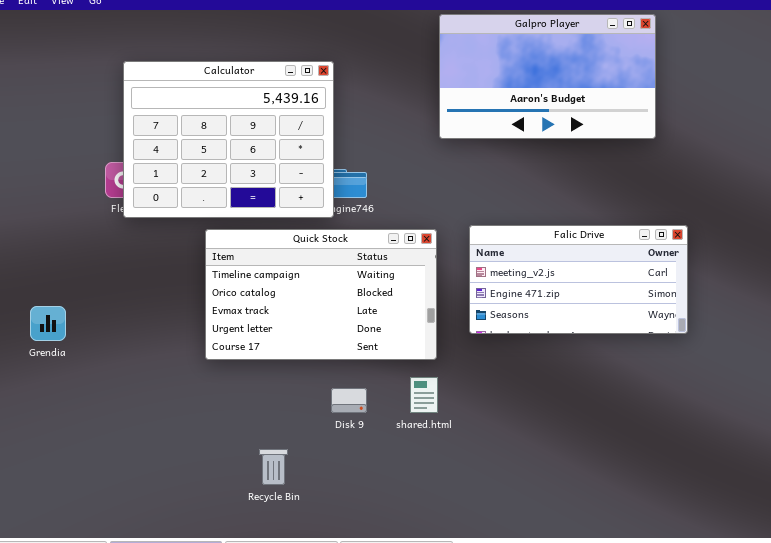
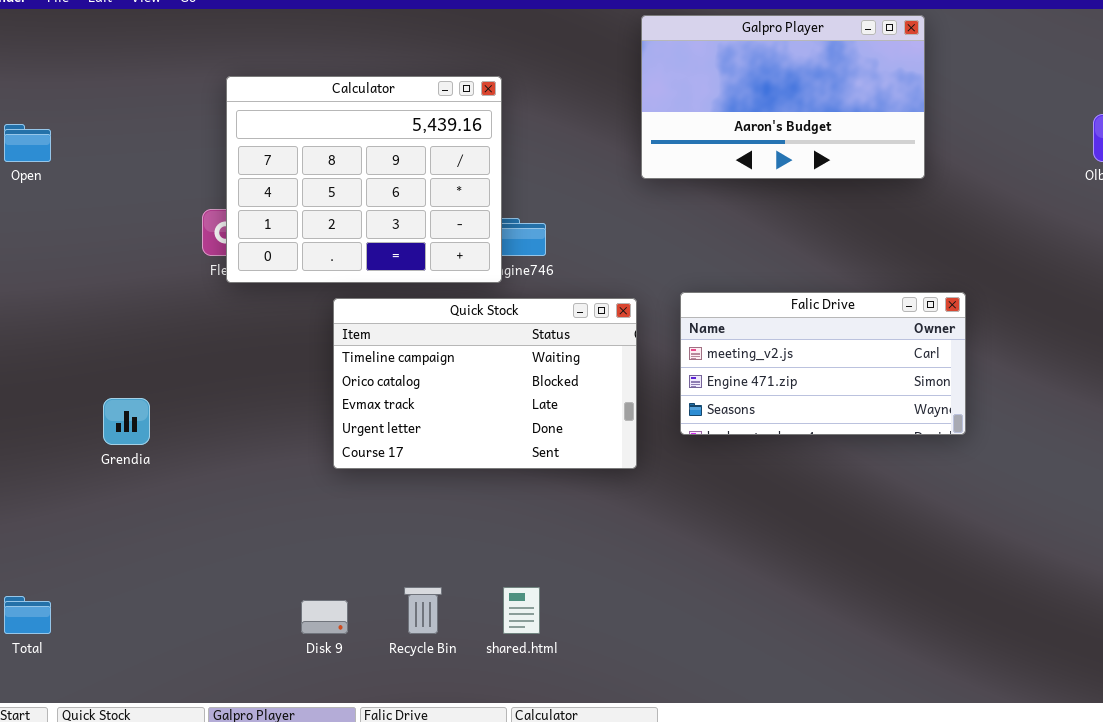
shared.html: [410,377,438,413] -> [503,587,540,634], moved
Disk 9: [331,388,367,413] -> [301,600,348,634], moved

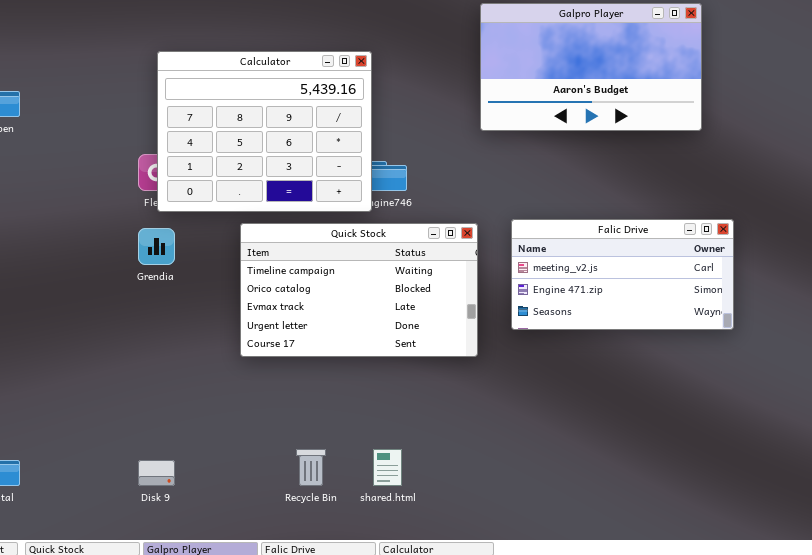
Grendia: [103,398,150,445] -> [138,228,175,265], moved
Disk 9: [301,600,348,634] -> [138,460,175,486], moved

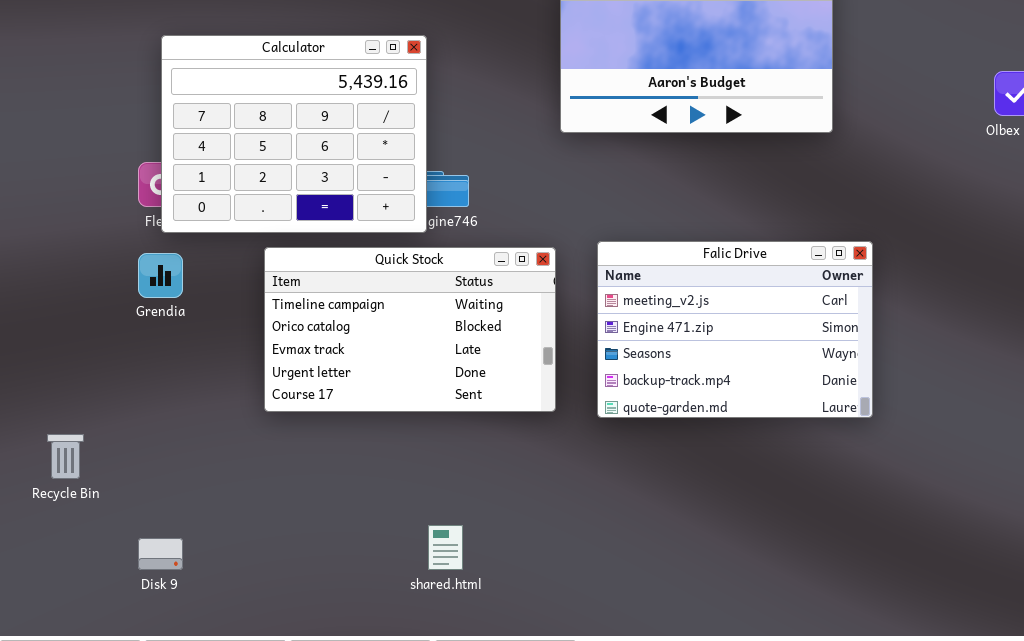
Falic Drive: [511,219,734,330] -> [597,241,873,418], resized
Recycle Bin: [296,449,326,486] -> [47,434,84,479], moved

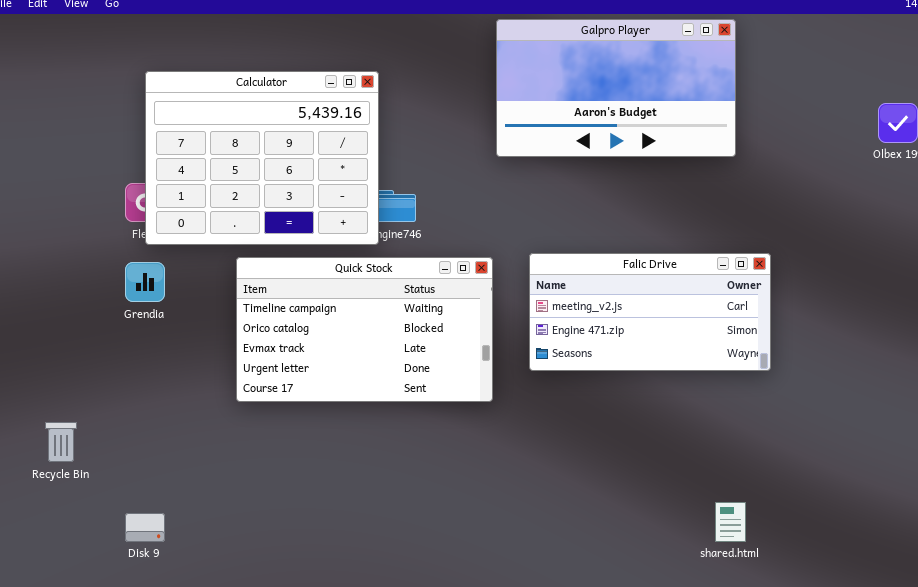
Falic Drive: [597,241,873,418] -> [529,253,771,371], resized
shared.html: [428,525,463,570] -> [715,502,746,542], moved

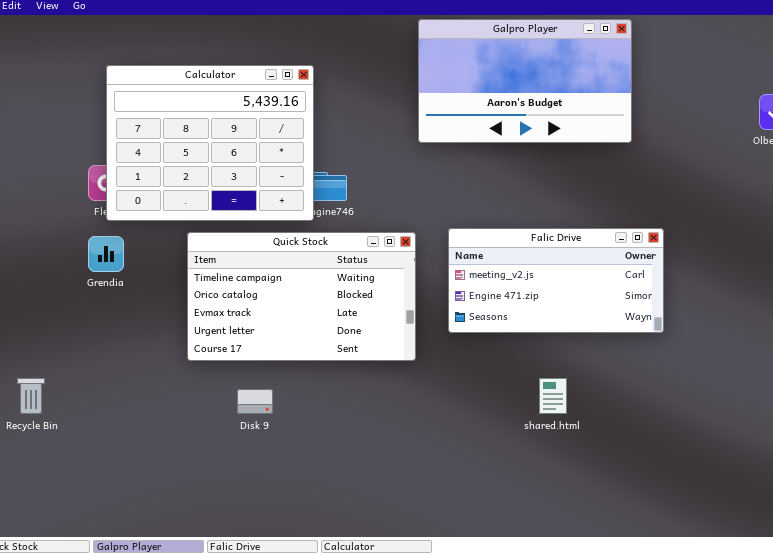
shared.html: [715,502,746,542] -> [539,378,567,414], moved
Disk 9: [125,513,165,542] -> [237,389,273,414], moved

